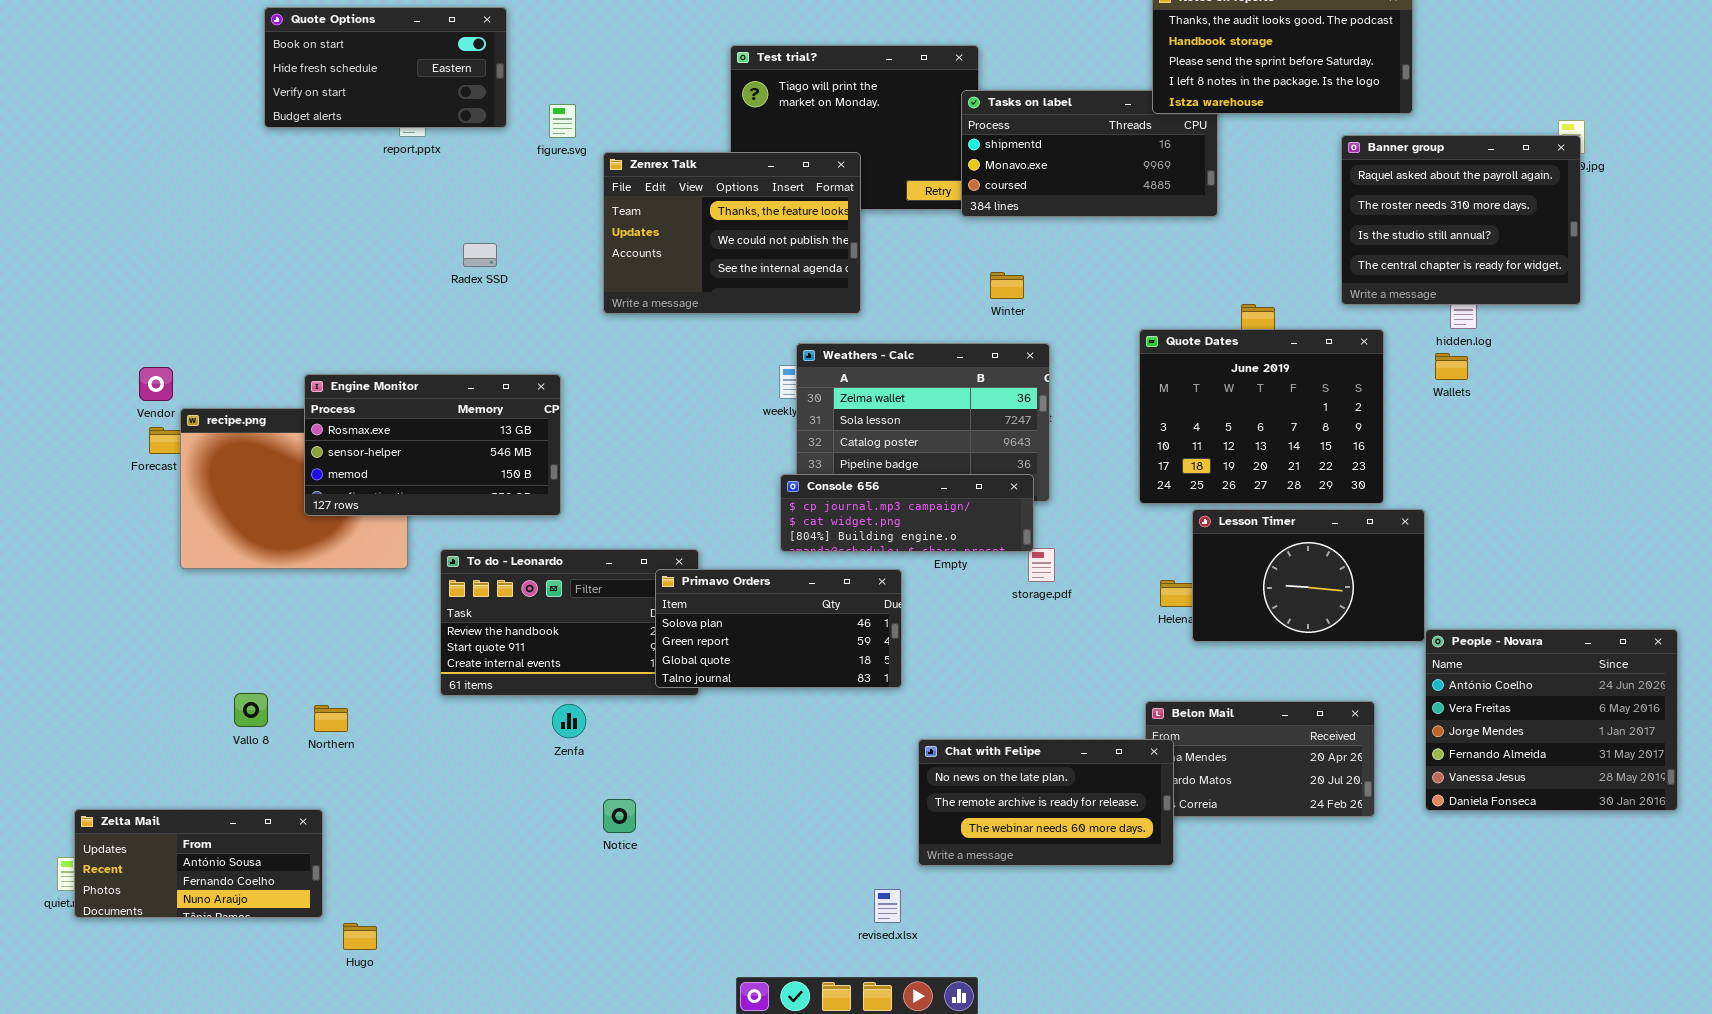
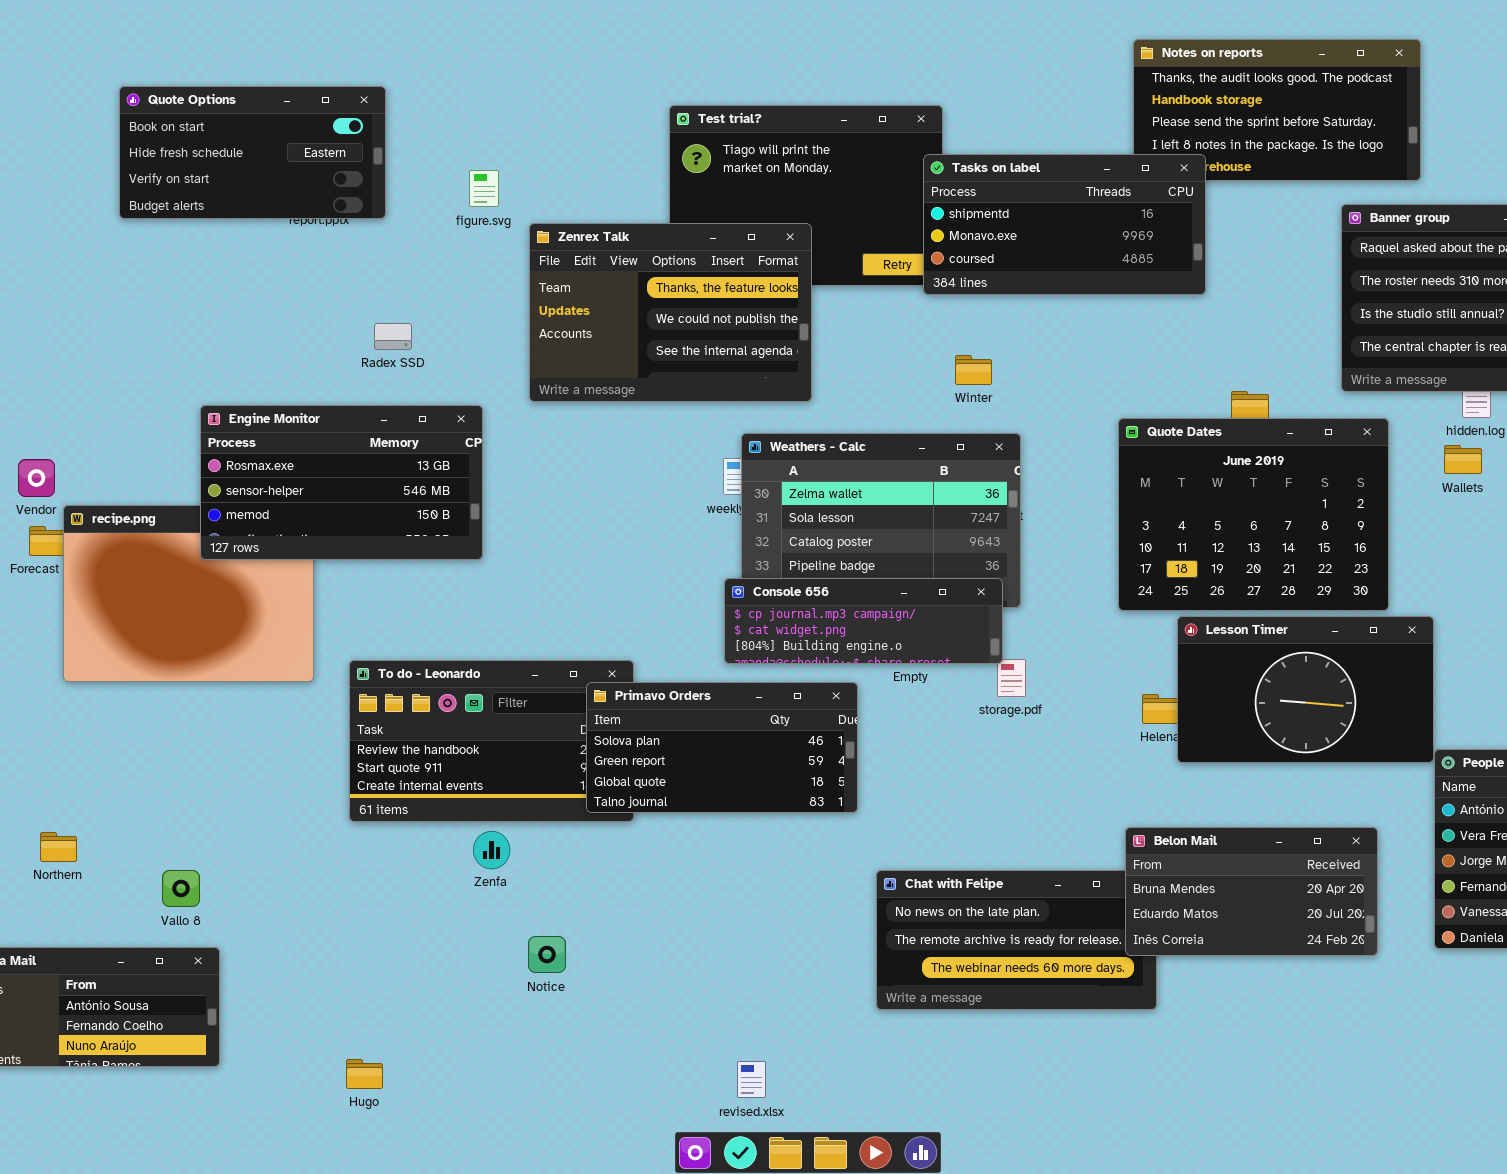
Quote Options: [264,7,507,128] -> [119,86,386,219], moved
Tasks on label: [961,90,1218,217] -> [923,154,1206,295], raised
Engine Monitor: [304,374,561,516] -> [200,405,483,560], moved
Vallo 8: [234,693,268,727] -> [162,870,200,907], moved
Belon Mail: [1145,701,1375,817] -> [1125,827,1378,956], raised
Northern: [314,705,348,732] -> [40,832,77,862], moved
revised.xlsx: [874,889,901,923] -> [737,1061,766,1098], moved
Hugo: [343,923,377,950] -> [346,1059,383,1089], moved

